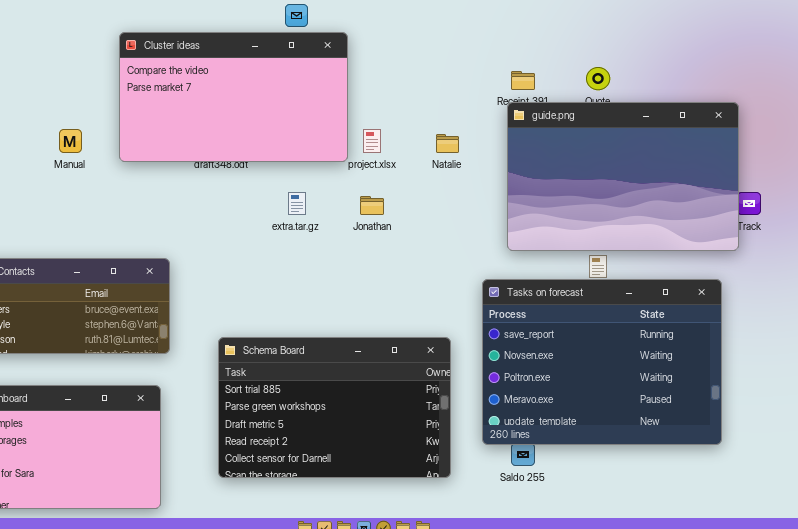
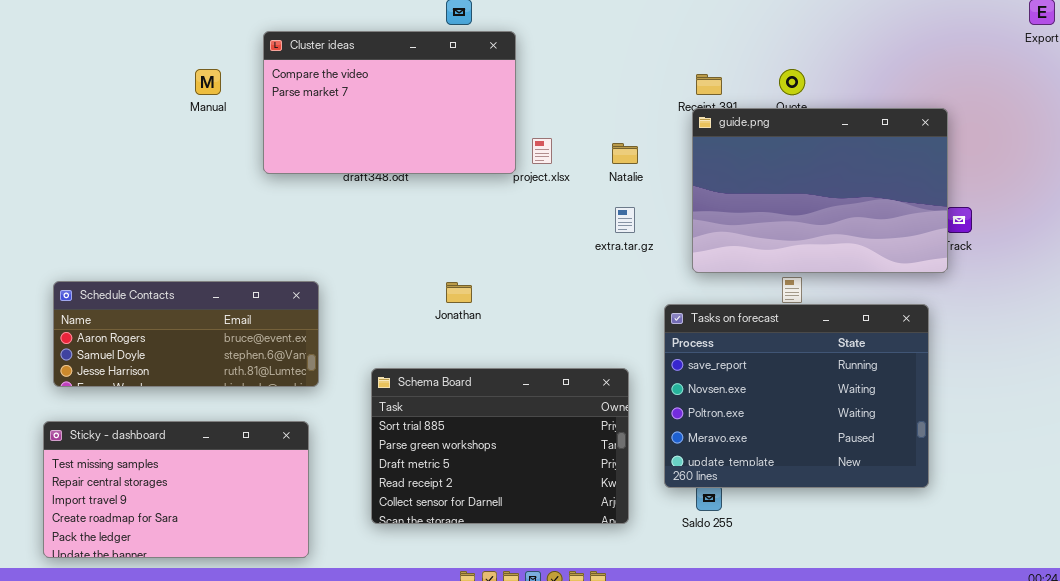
Manual: [59,129,82,153] -> [195,69,221,95], moved
extra.tar.gz: [288,192,306,215] -> [615,207,635,233], moved
Jonathan: [360,196,384,215] -> [446,282,472,303], moved

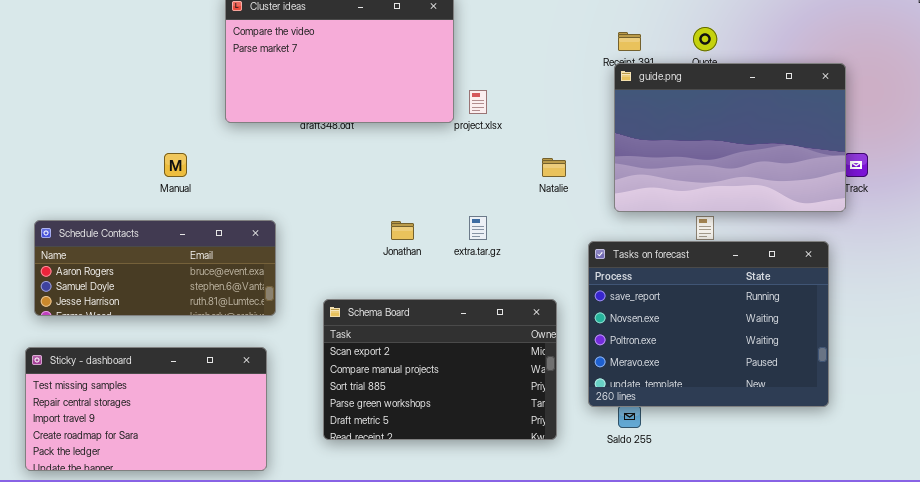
Manual: [195,69,221,95] -> [164,153,187,177], moved
Natalie: [612,143,638,164] -> [542,158,566,177], moved
extra.tar.gz: [615,207,635,233] -> [469,216,487,240], moved
Schema Board: [371,368,629,524] -> [323,299,557,440], scrolled up 2 rows

